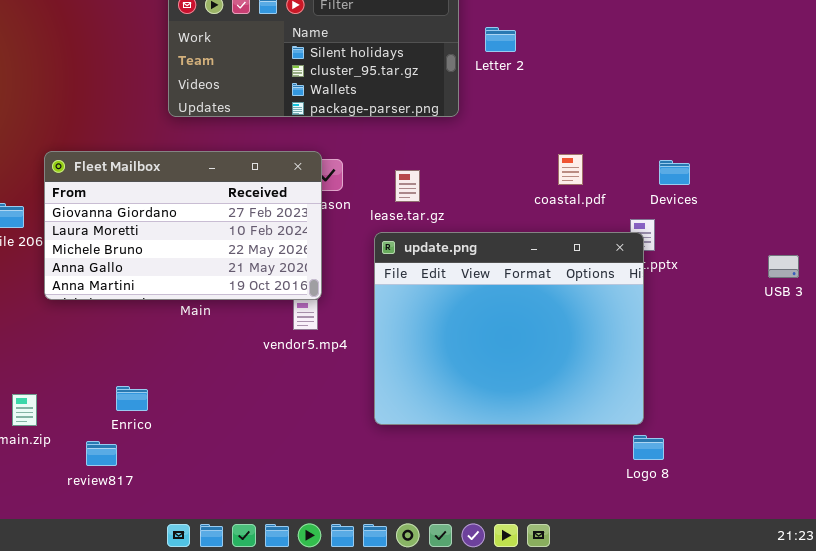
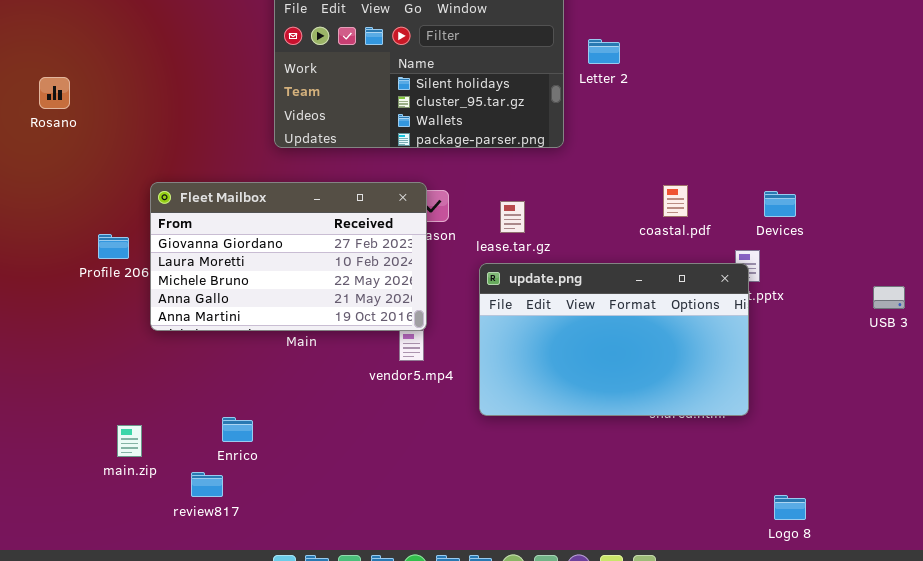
Letter 2: [485,27,516,52] -> [588,39,620,64], moved
update.png: [374,232,644,425] -> [479,263,749,416], resized
Logo 8: [633,435,664,460] -> [774,495,806,520], moved

